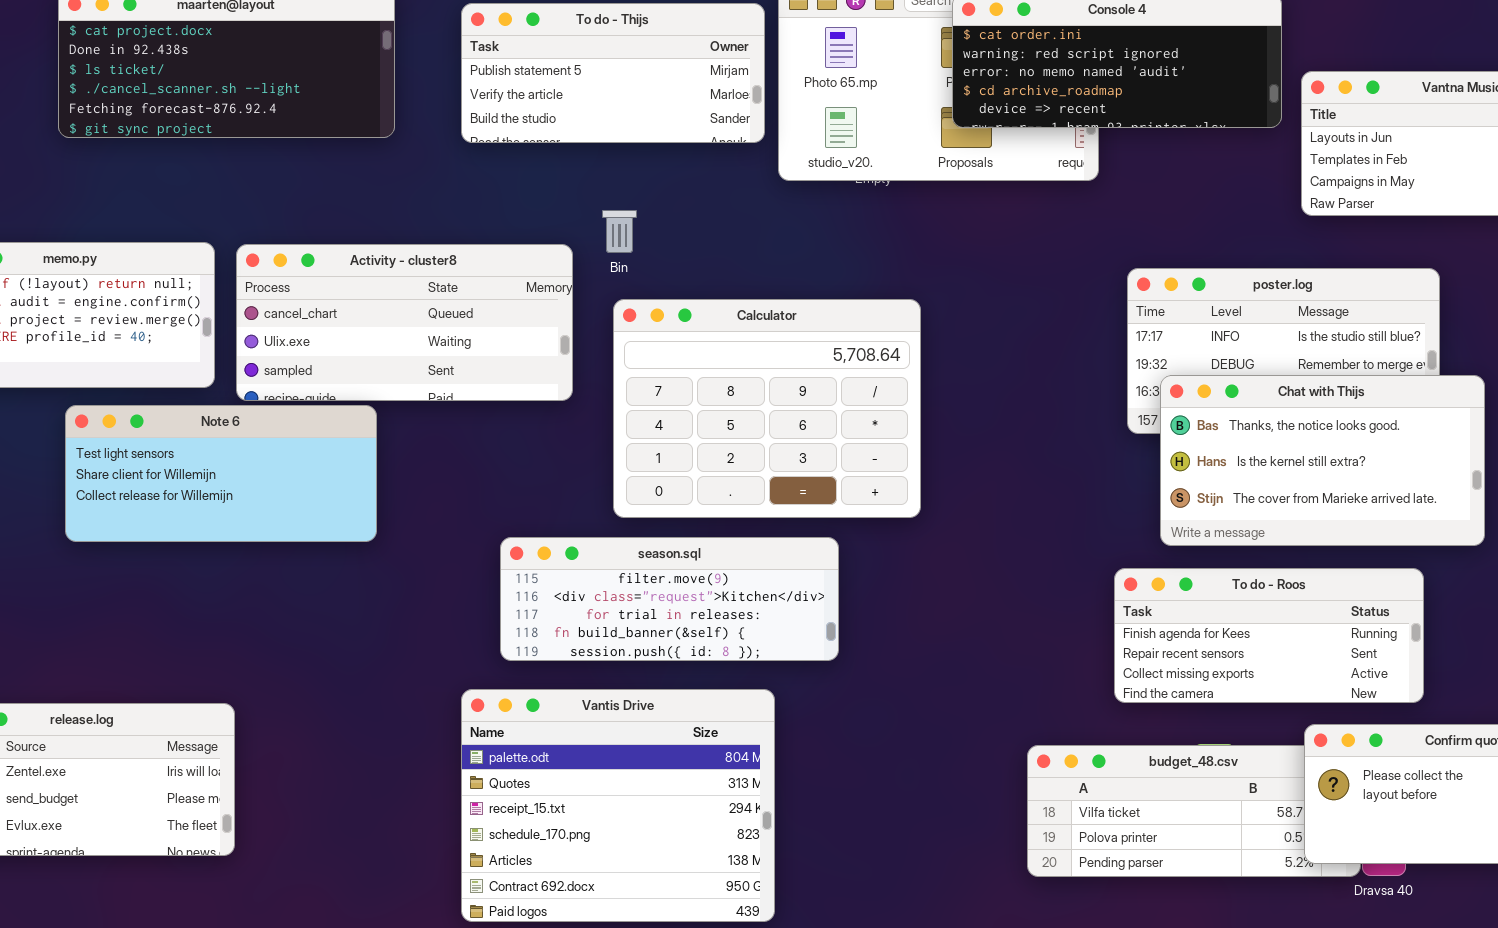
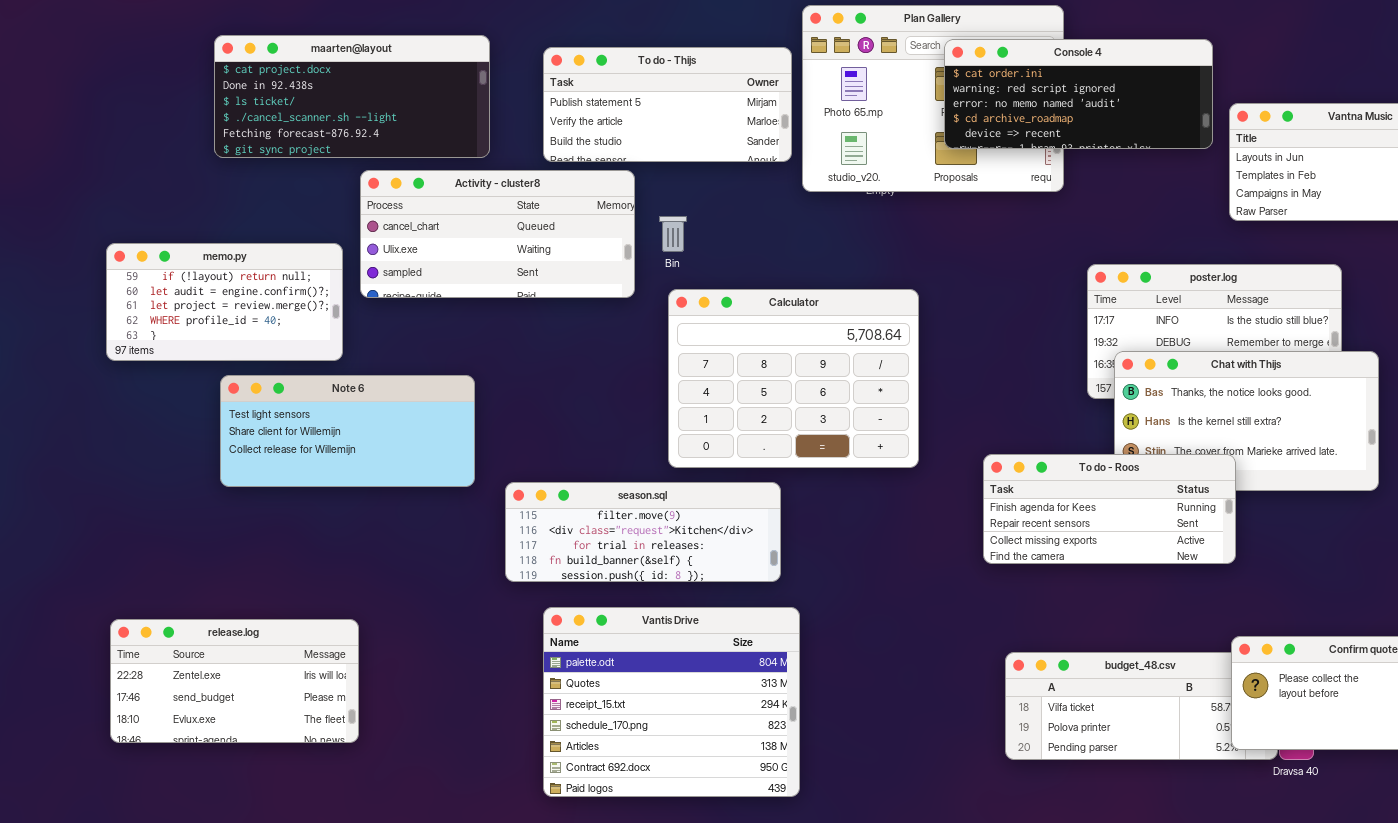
Activity - cluster8: [236,244,573,401] -> [360,170,635,298], moved
season.sql: [500,537,839,661] -> [505,482,781,582], moved
To do - Roos: [1114,568,1424,703] -> [983,454,1236,564], moved

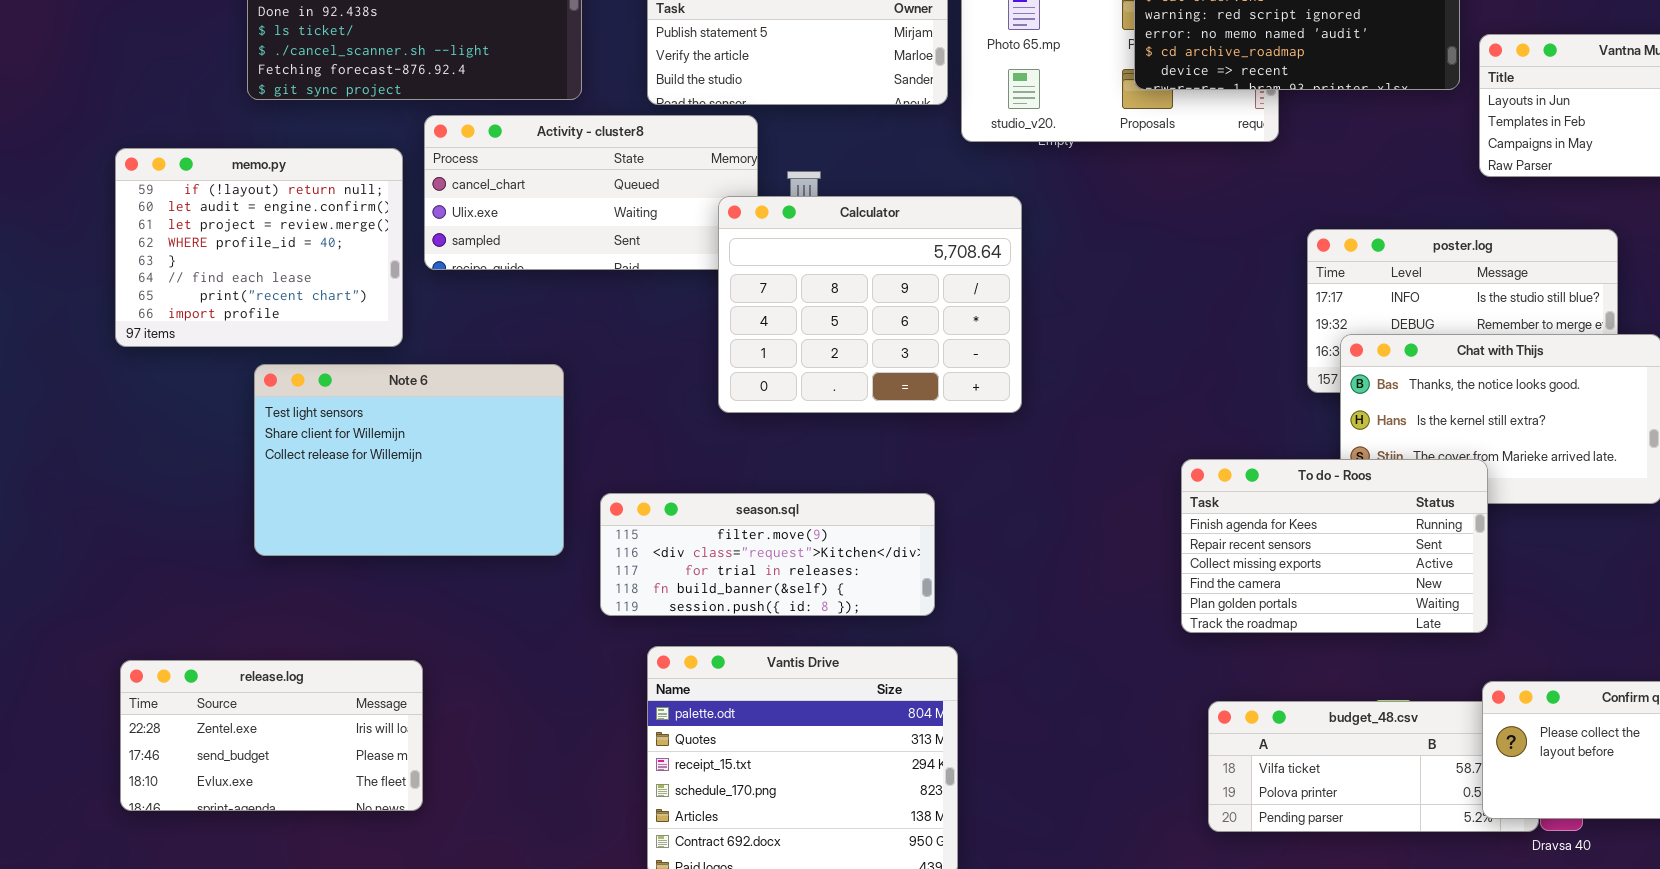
memo.py: [106,243,343,361] -> [115,148,403,347], resized
Calculator: [668,289,919,468] -> [718,196,1022,413], moved
Note 6: [220,375,475,487] -> [254,364,564,556], resized
To do - Roos: [983,454,1236,564] -> [1181,459,1488,633], resized

